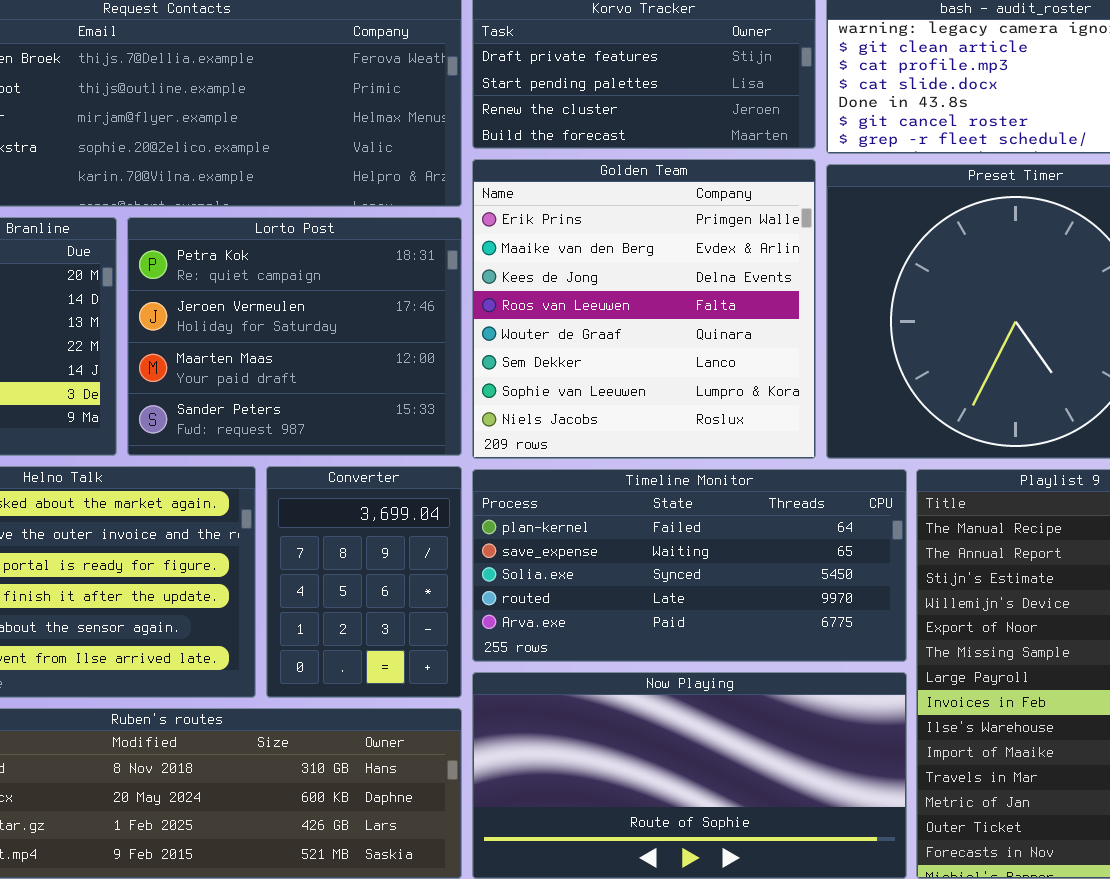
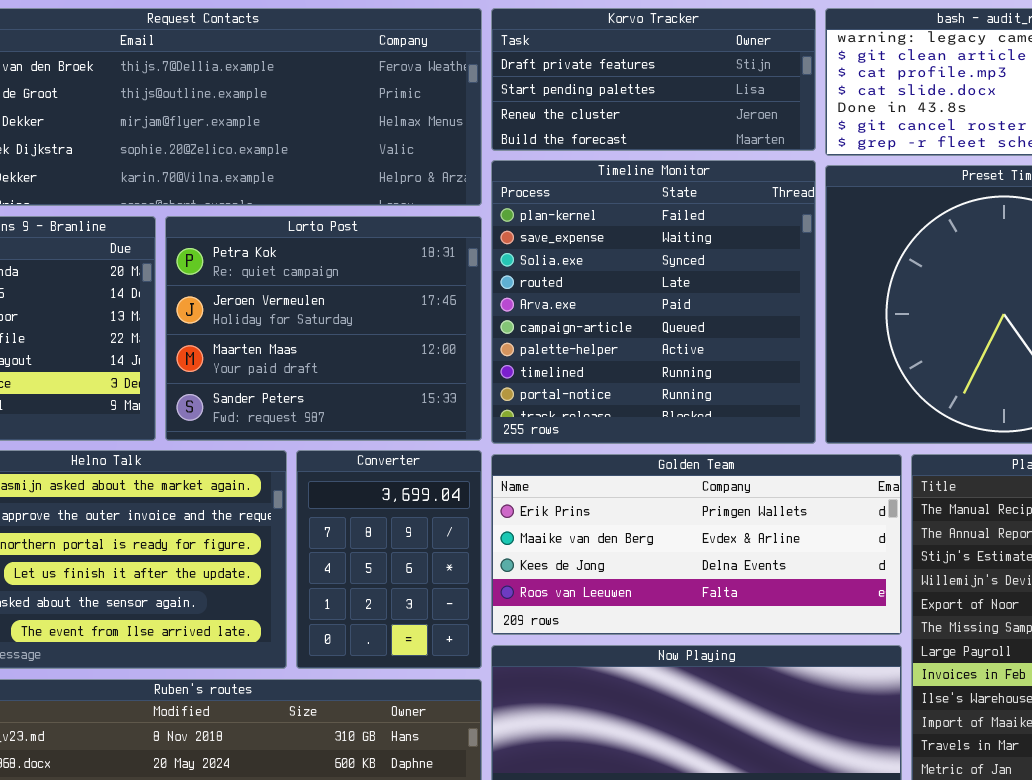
Golden Team: [472,159,816,459] -> [491,454,902,635], moved, resized
Timeline Monitor: [472,469,907,662] -> [491,160,816,444], moved, resized

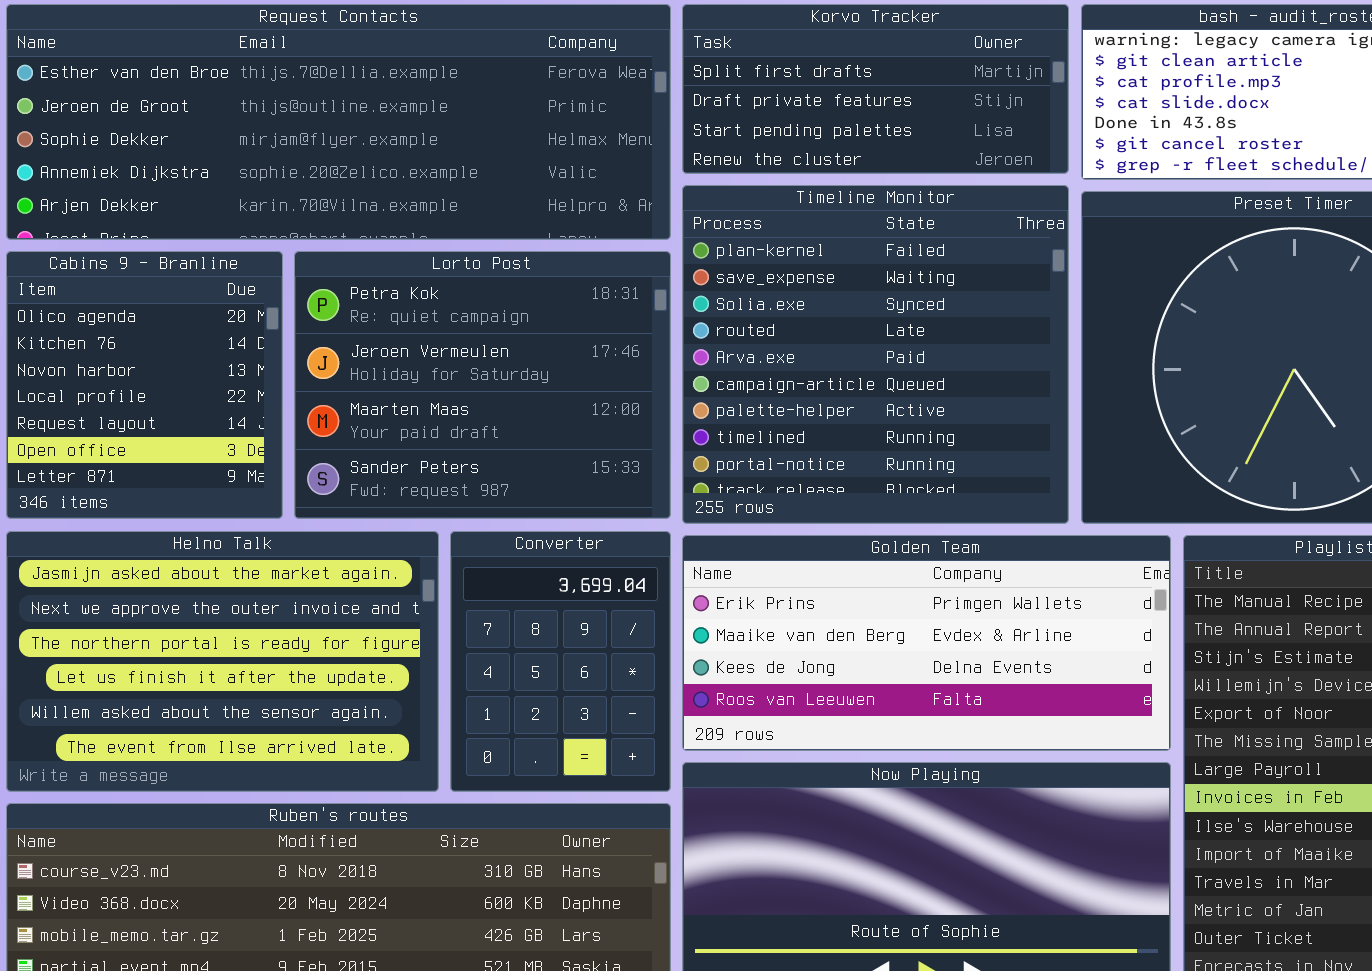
Korvo Tracker: [491,8,816,151] -> [682,4,1069,174], scrolled up 1 row

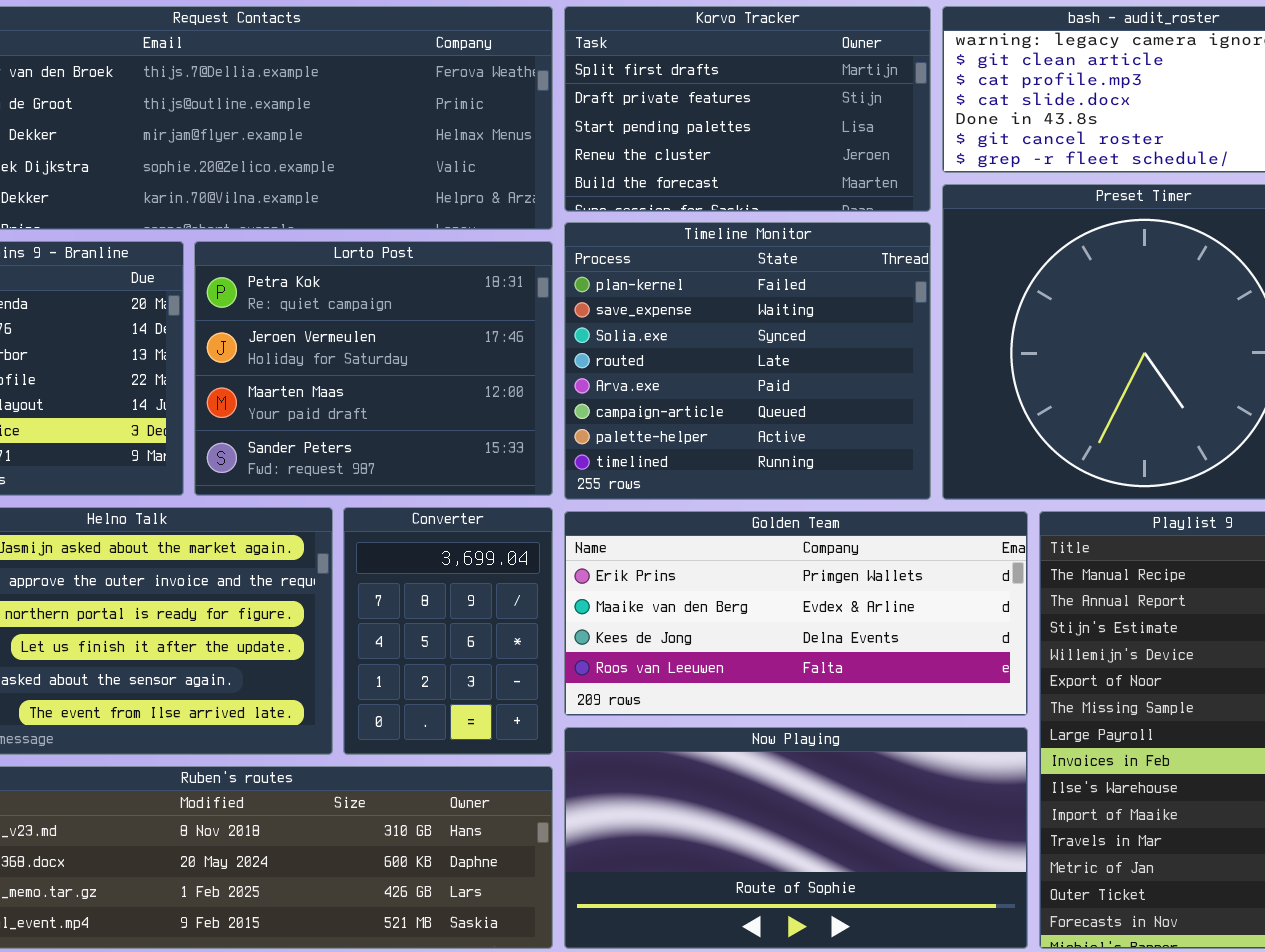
Korvo Tracker: [682,4,1069,174] -> [564,6,931,212], resized
Timeline Monitor: [682,185,1069,524] -> [564,222,931,500], resized

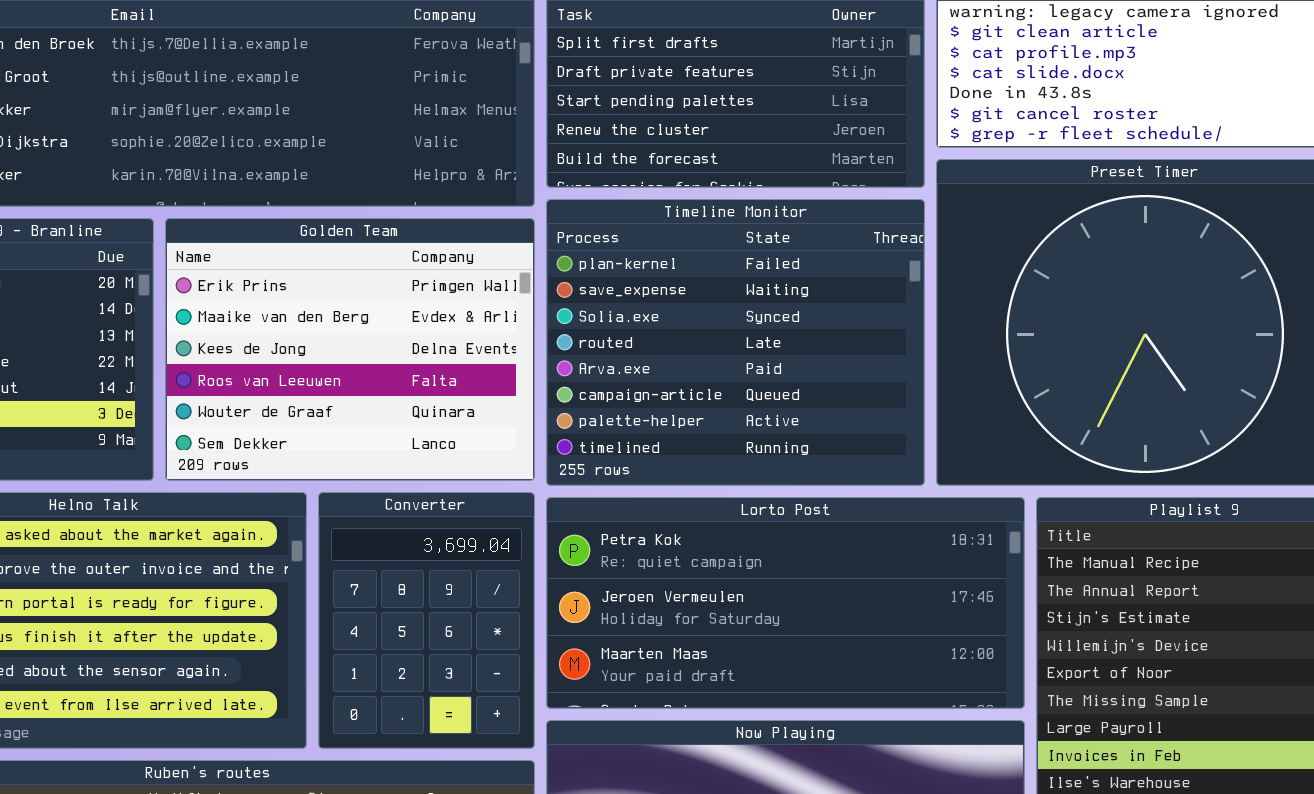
Lorto Post: [194,241,553,496] -> [546,497,1025,709], moved, resized
Golden Team: [564,511,1028,716] -> [165,218,535,481], moved, resized

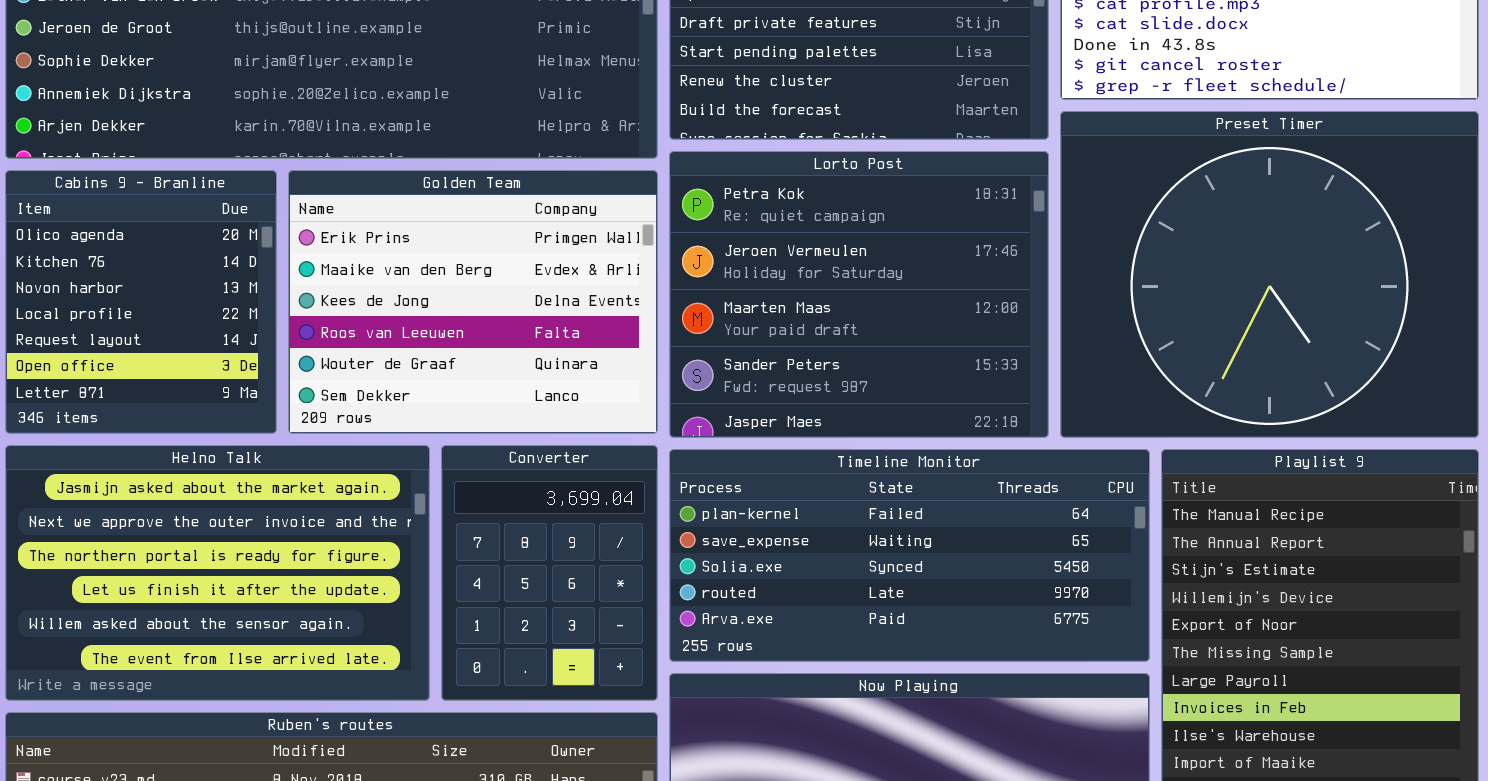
Timeline Monitor: [546,199,925,486] -> [669,449,1150,662], moved, resized
Lorto Post: [546,497,1025,709] -> [669,151,1049,438], moved, resized

